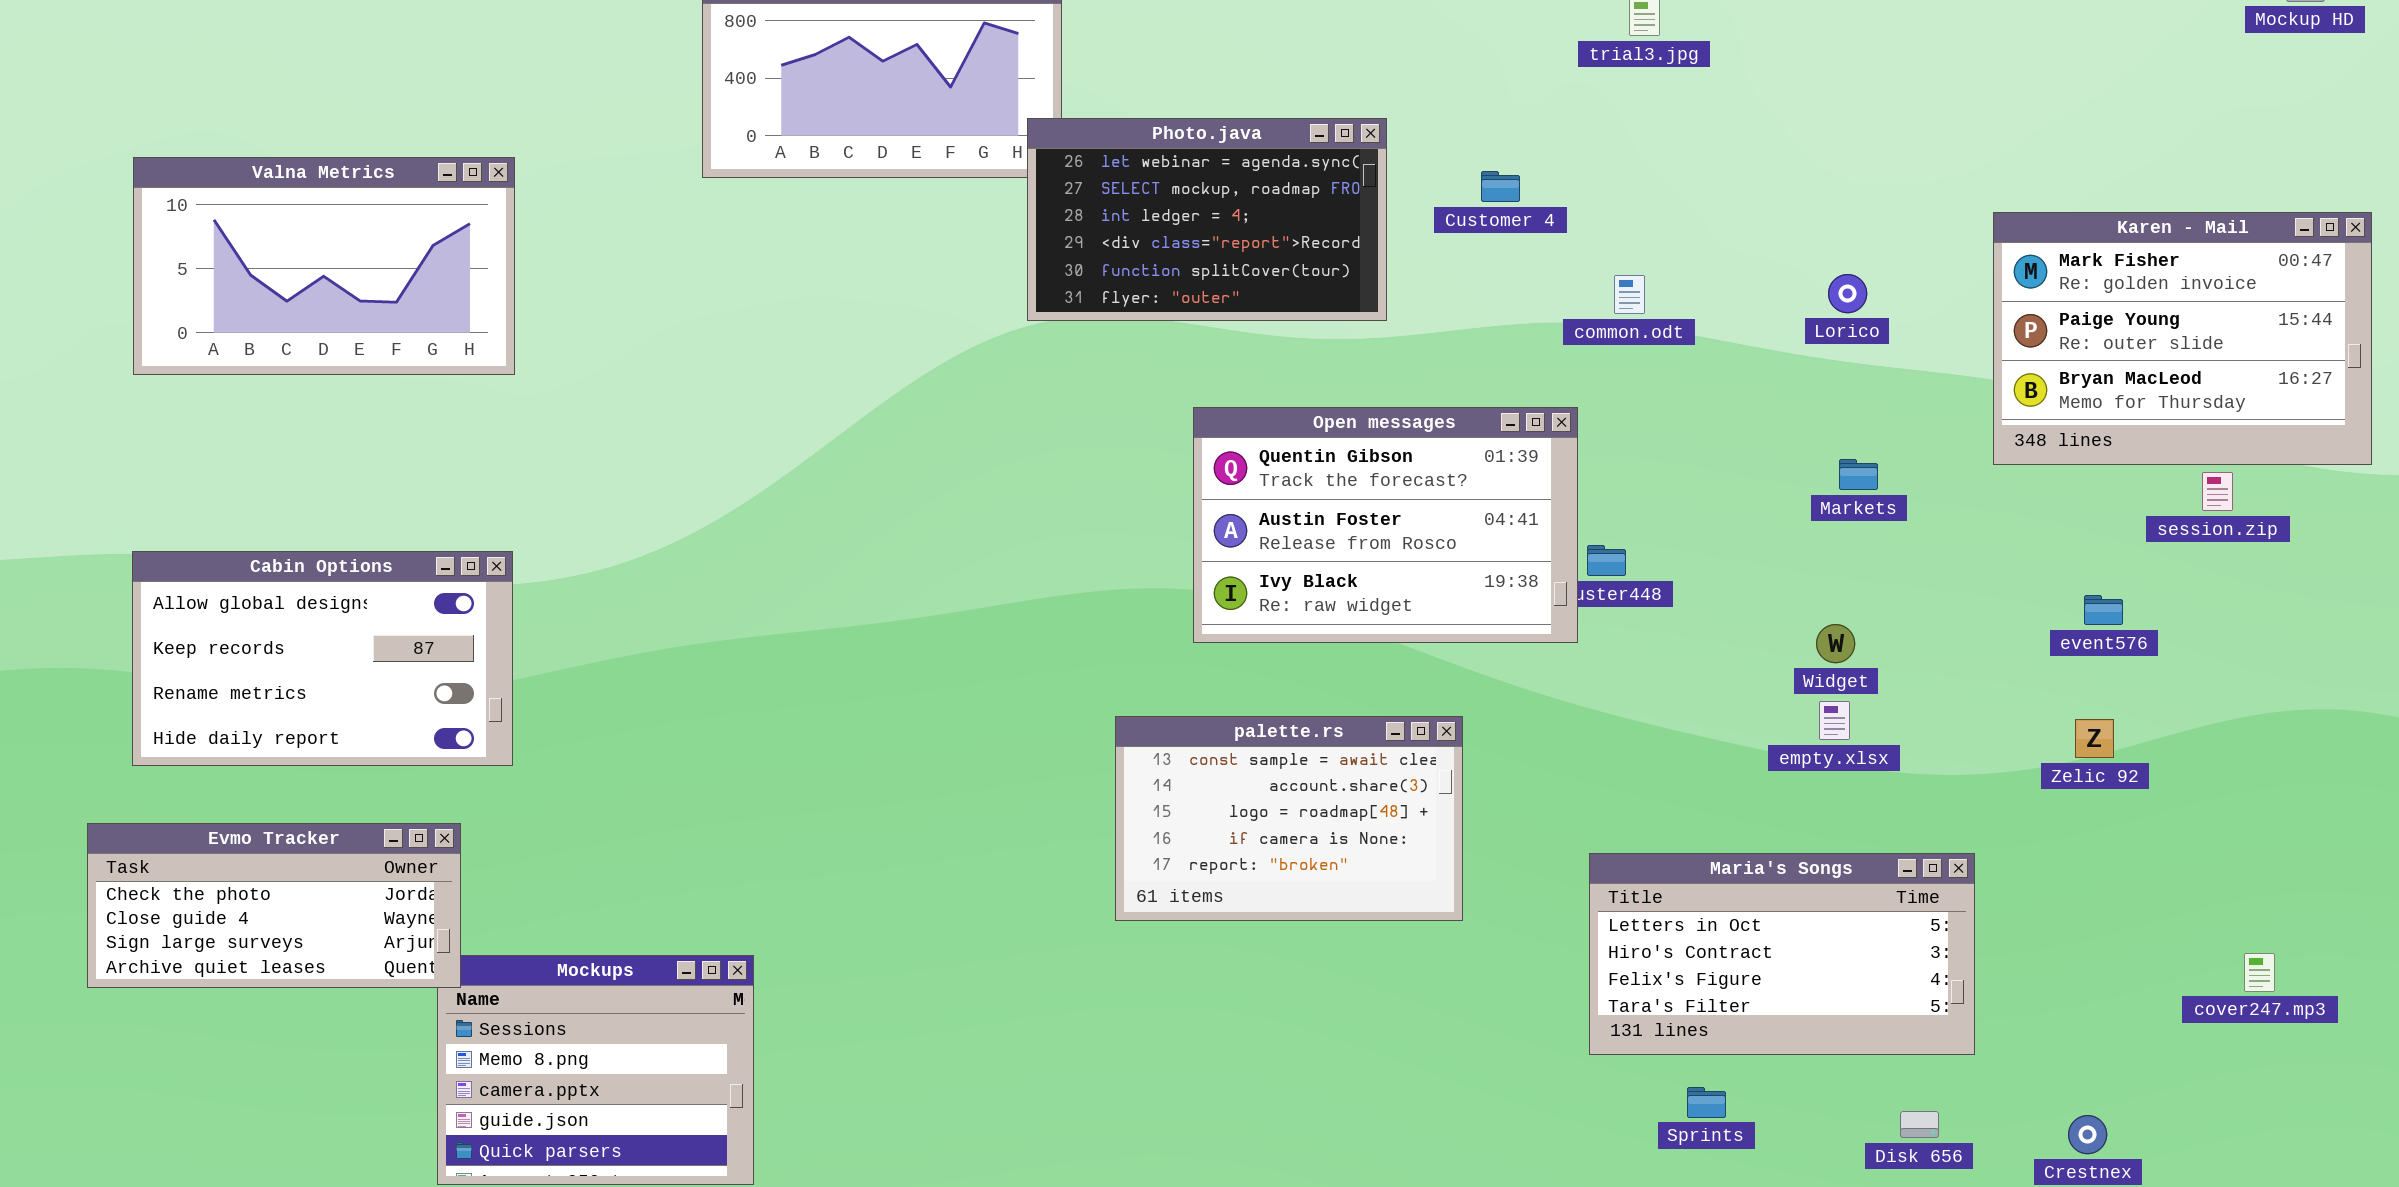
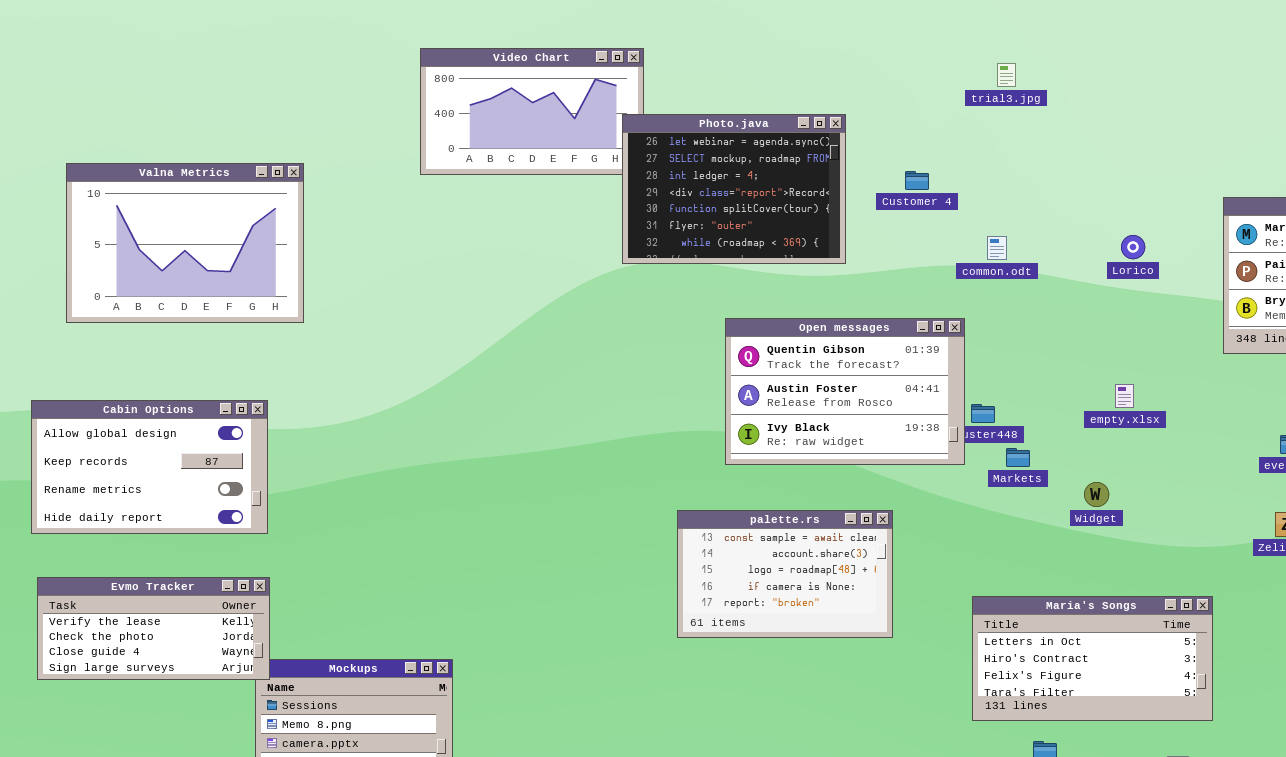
Photo.java: [1027,118,1387,321] -> [622,114,846,264], resized
Valna Metrics: [133,157,515,375] -> [66,163,304,323], resized
Markets: [1839,459,1878,490] -> [1006,448,1030,467], moved
Cabin Options: [132,551,513,766] -> [31,400,268,534], moved
Widget: [1816,624,1855,663] -> [1084,482,1109,507], moved
empty.xlsx: [1819,701,1850,740] -> [1115,384,1134,408], moved
Evmo Tracker: [87,823,461,988] -> [37,577,270,680], scrolled up 1 row

